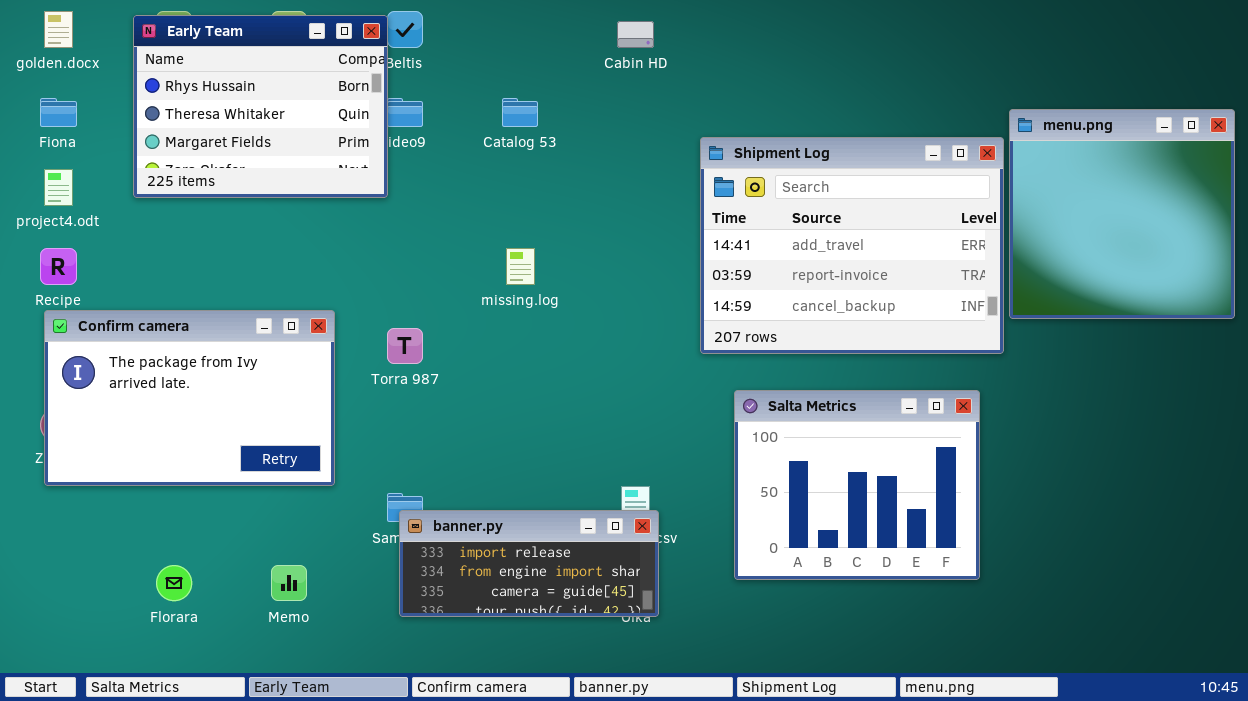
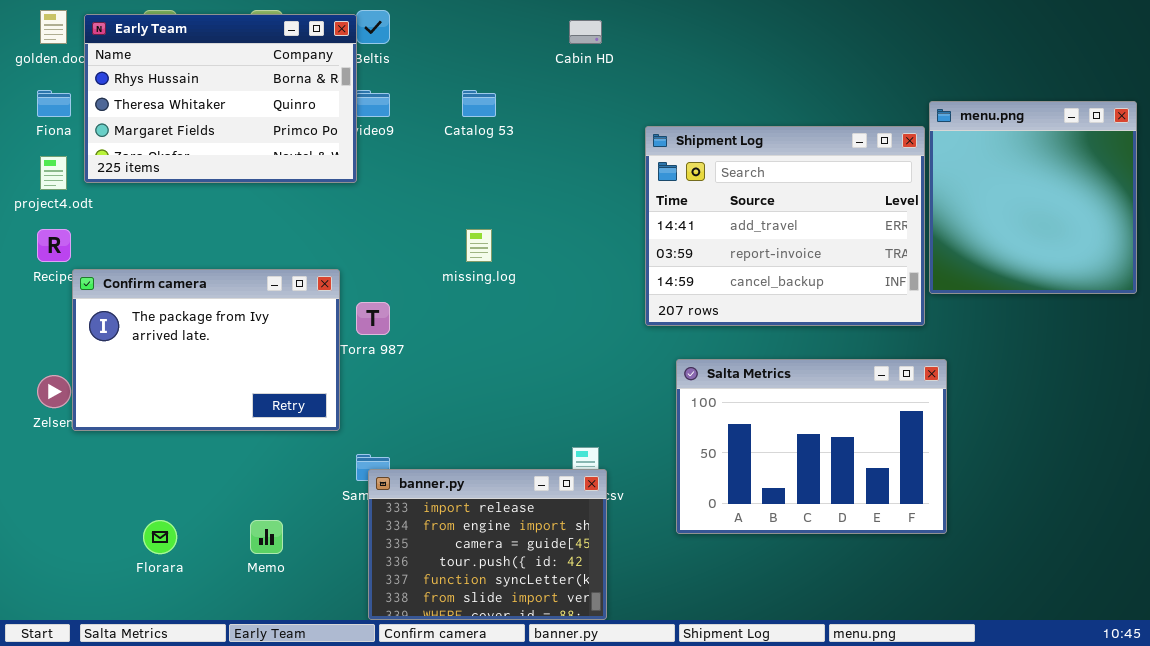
Early Team: [133,15,388,198] -> [84,14,357,183], resized
Confirm camera: [44,310,335,486] -> [72,269,340,431], moved
Salta Metrics: [734,390,980,580] -> [676,359,947,534], resized
banner.py: [399,510,659,617] -> [368,469,607,620], resized

